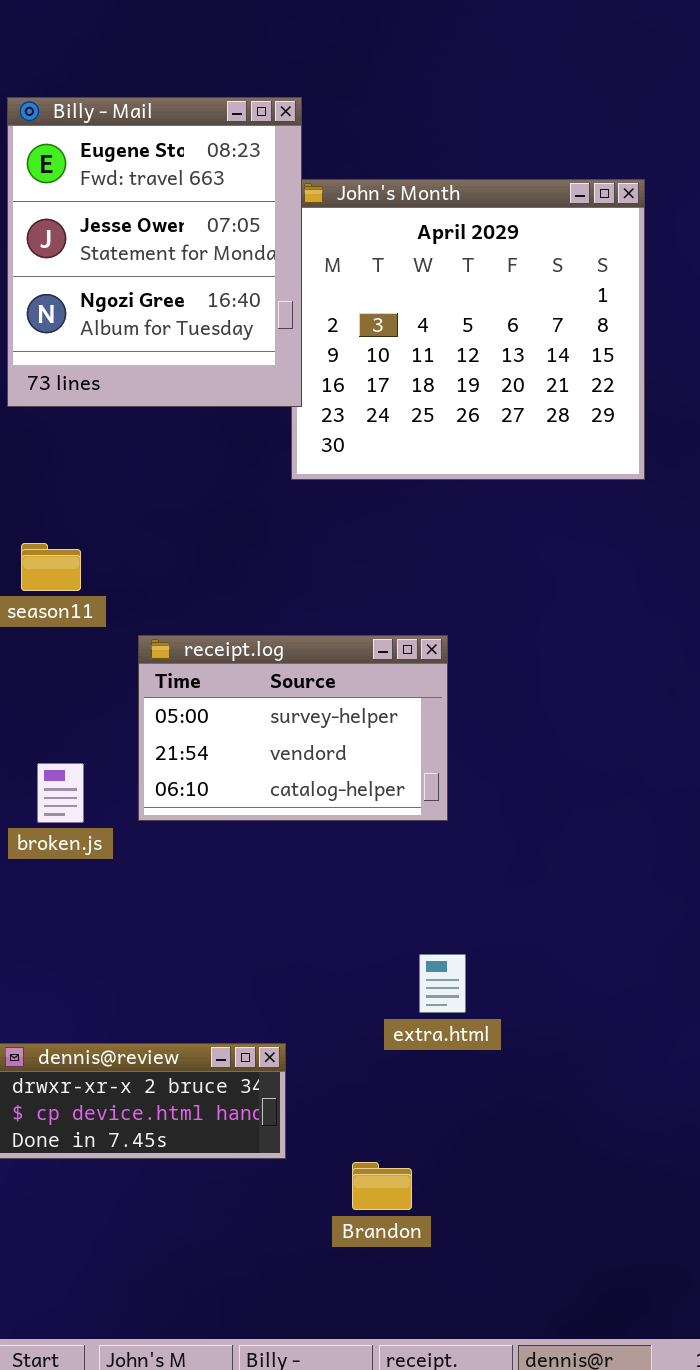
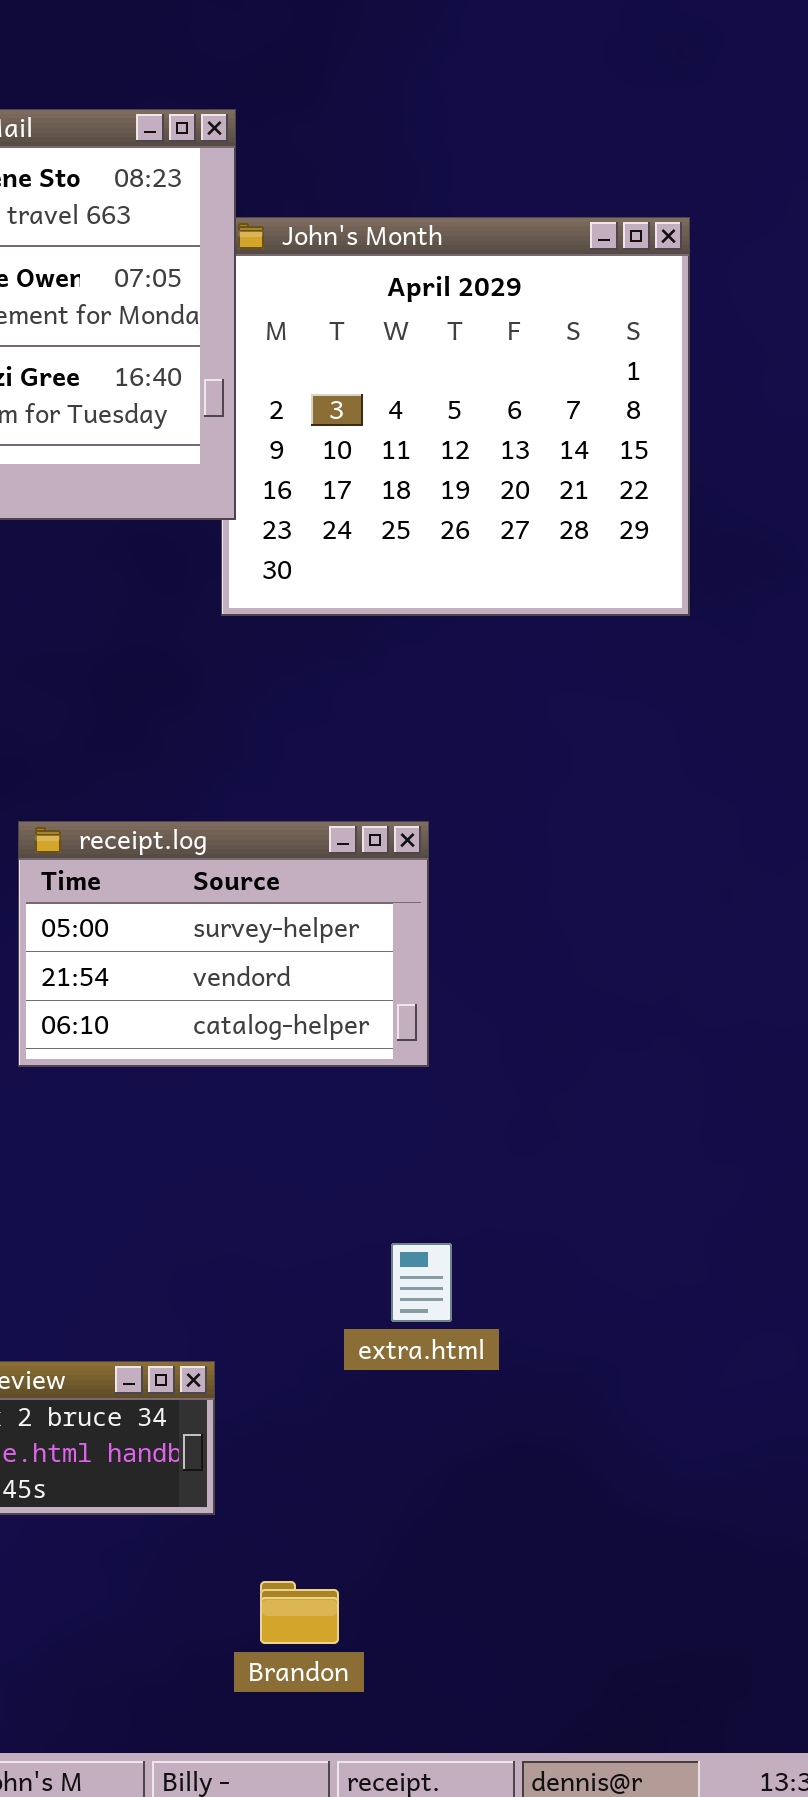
Brandon: [352,1162,412,1210] -> [260,1581,339,1644], moved

